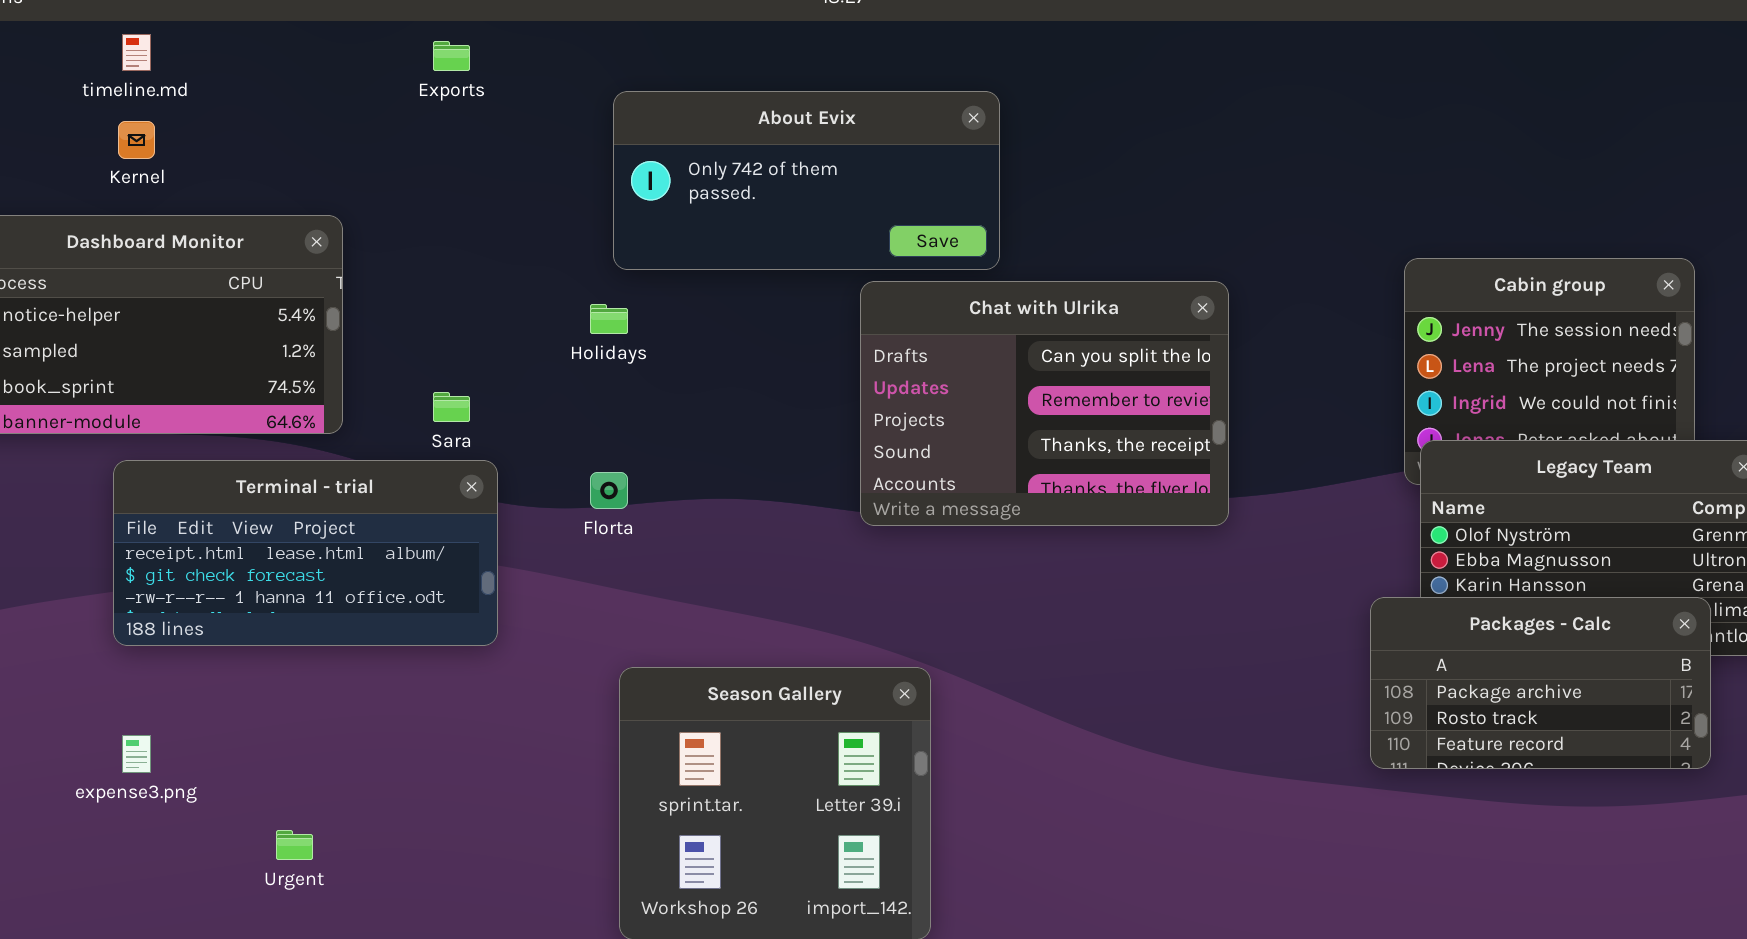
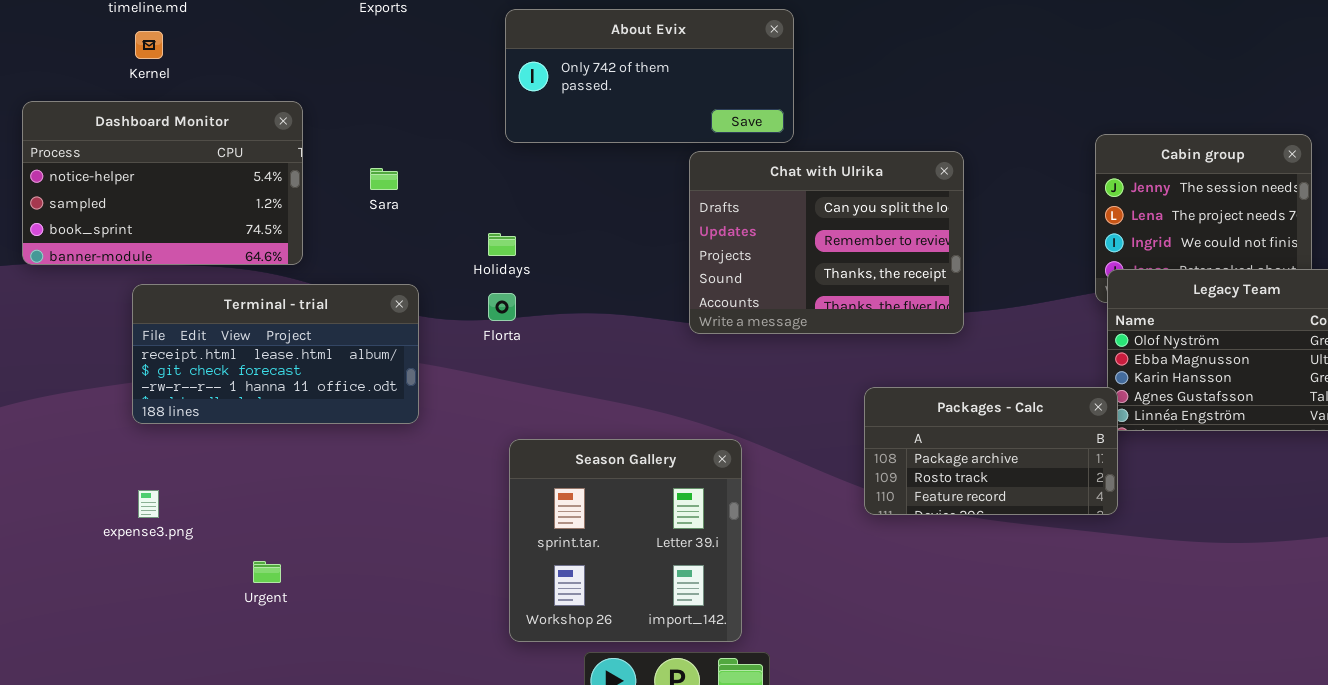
Holidays: [590,304,628,334] -> [488,233,516,256], moved
Sara: [433,392,470,422] -> [370,168,398,190], moved
Packages - Calc: [1370,597,1711,769] -> [864,387,1118,515], moved

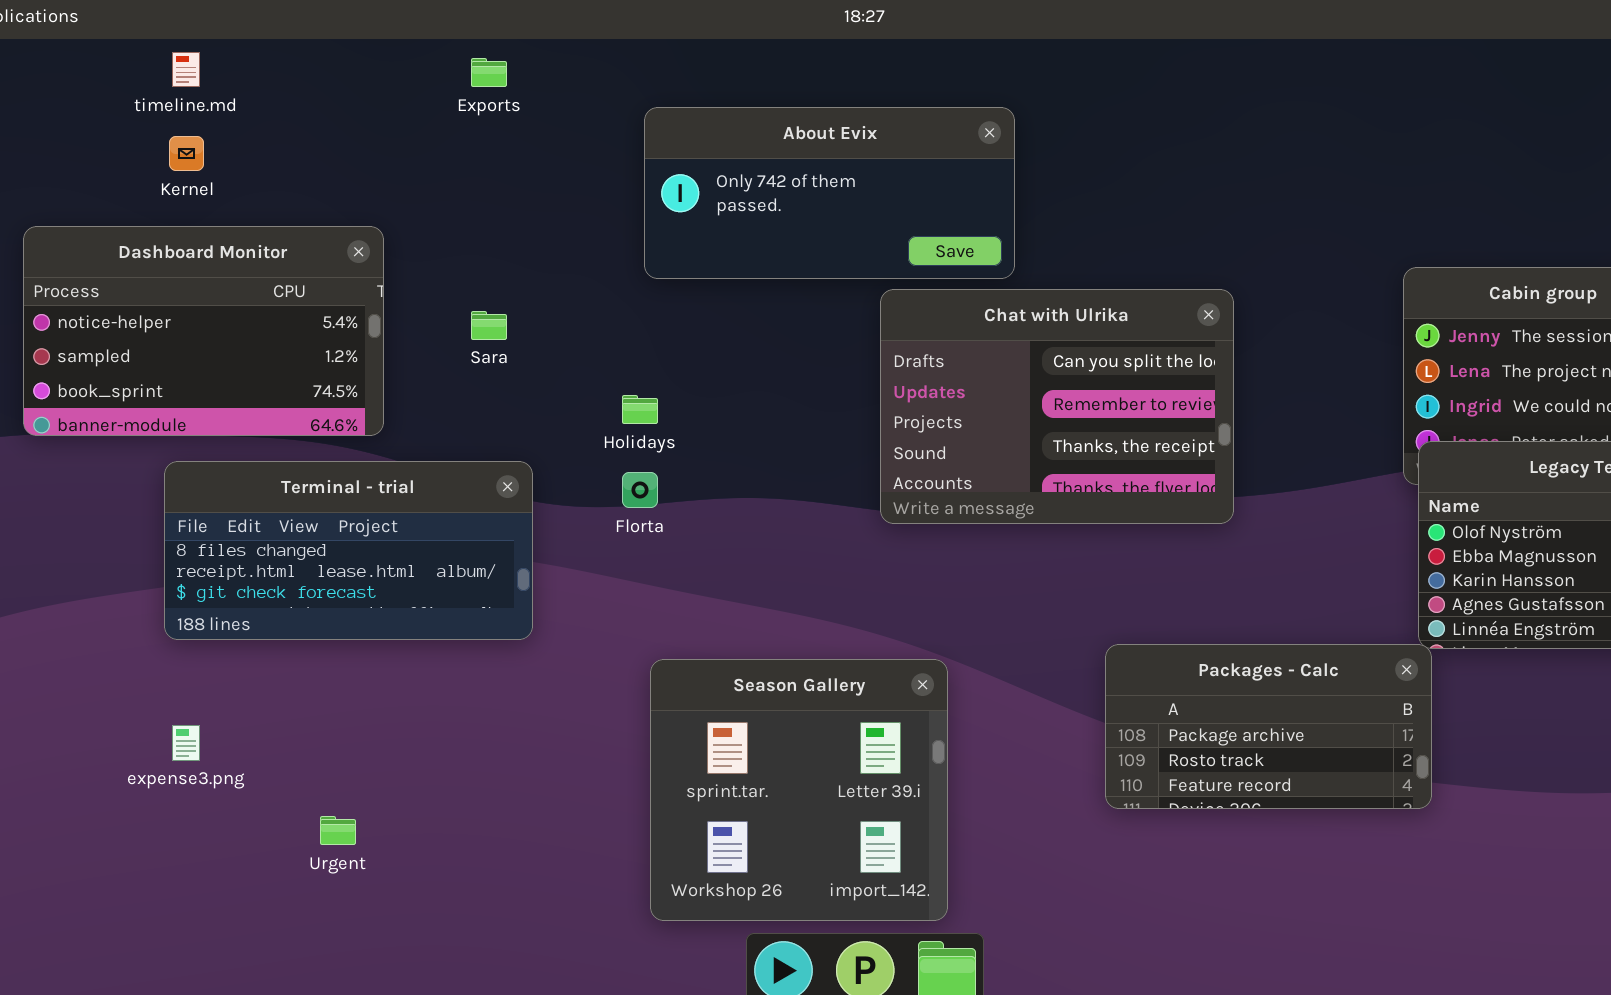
Terminal - trial: [132,284,419,424] -> [164,461,533,640], scrolled up 1 row
Packages - Calc: [864,387,1118,515] -> [1105,644,1432,809], moved

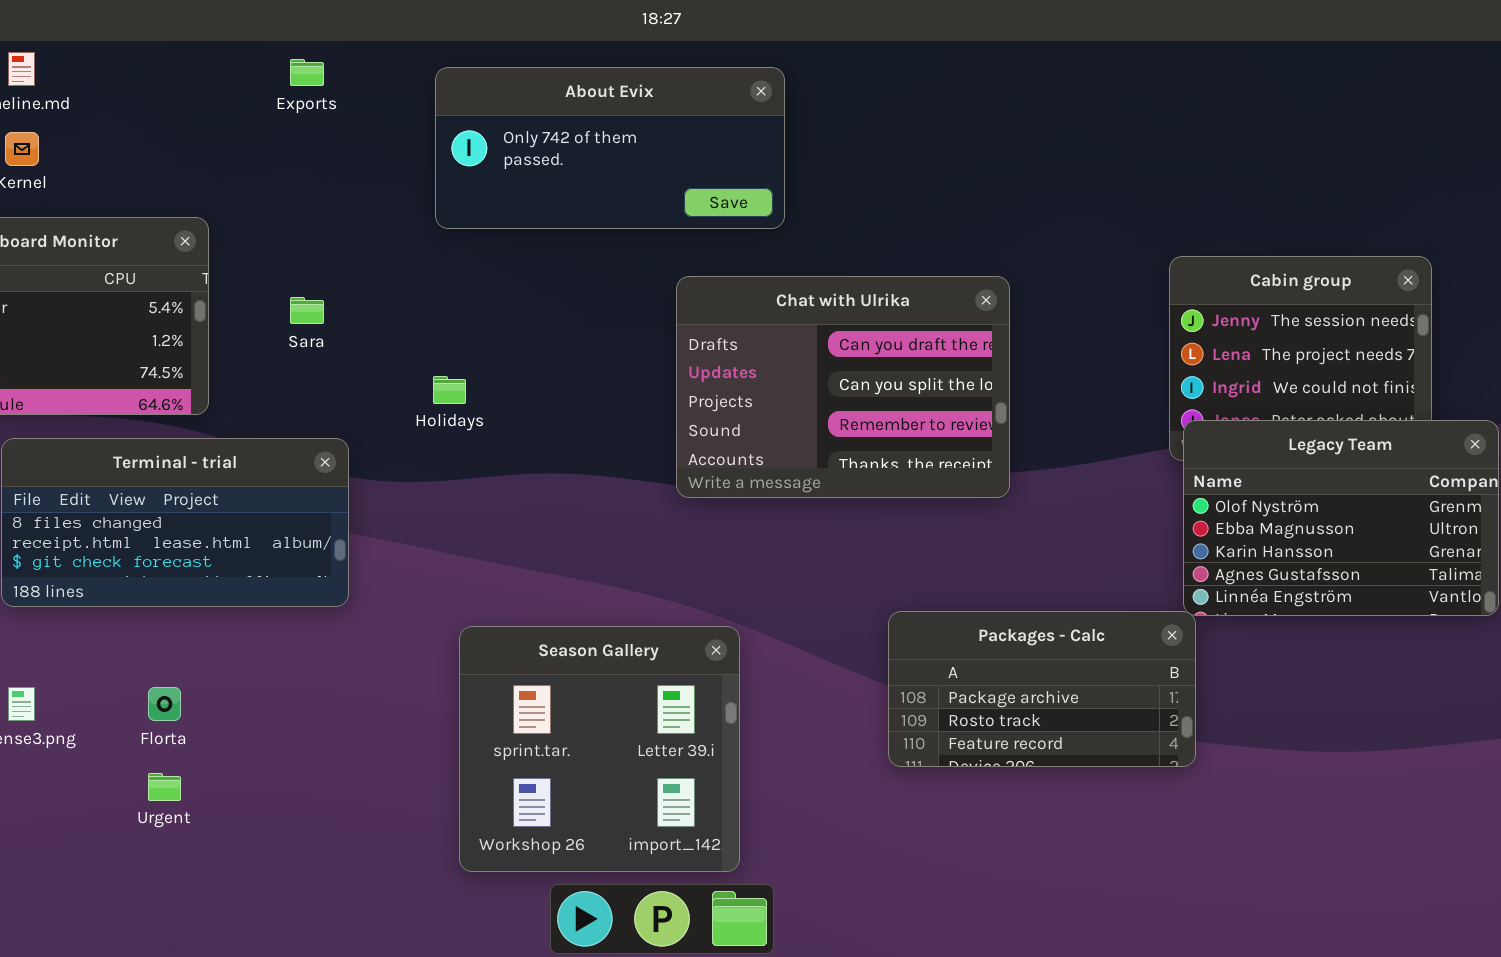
About Evix: [644,107,1015,279] -> [435,67,785,229], moved
Chat with Ulrika: [880,289,1234,524] -> [676,276,1010,498], scrolled up 1 row
Florta: [622,472,658,508] -> [148,687,181,721], moved

